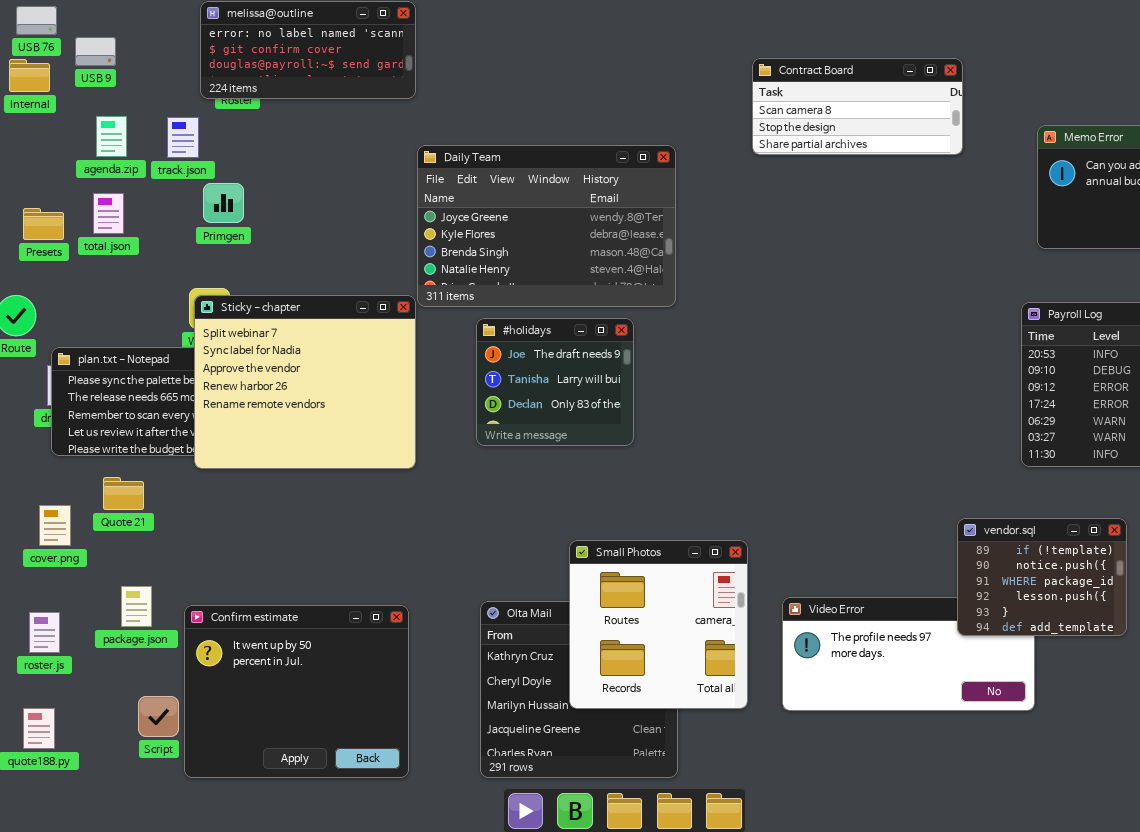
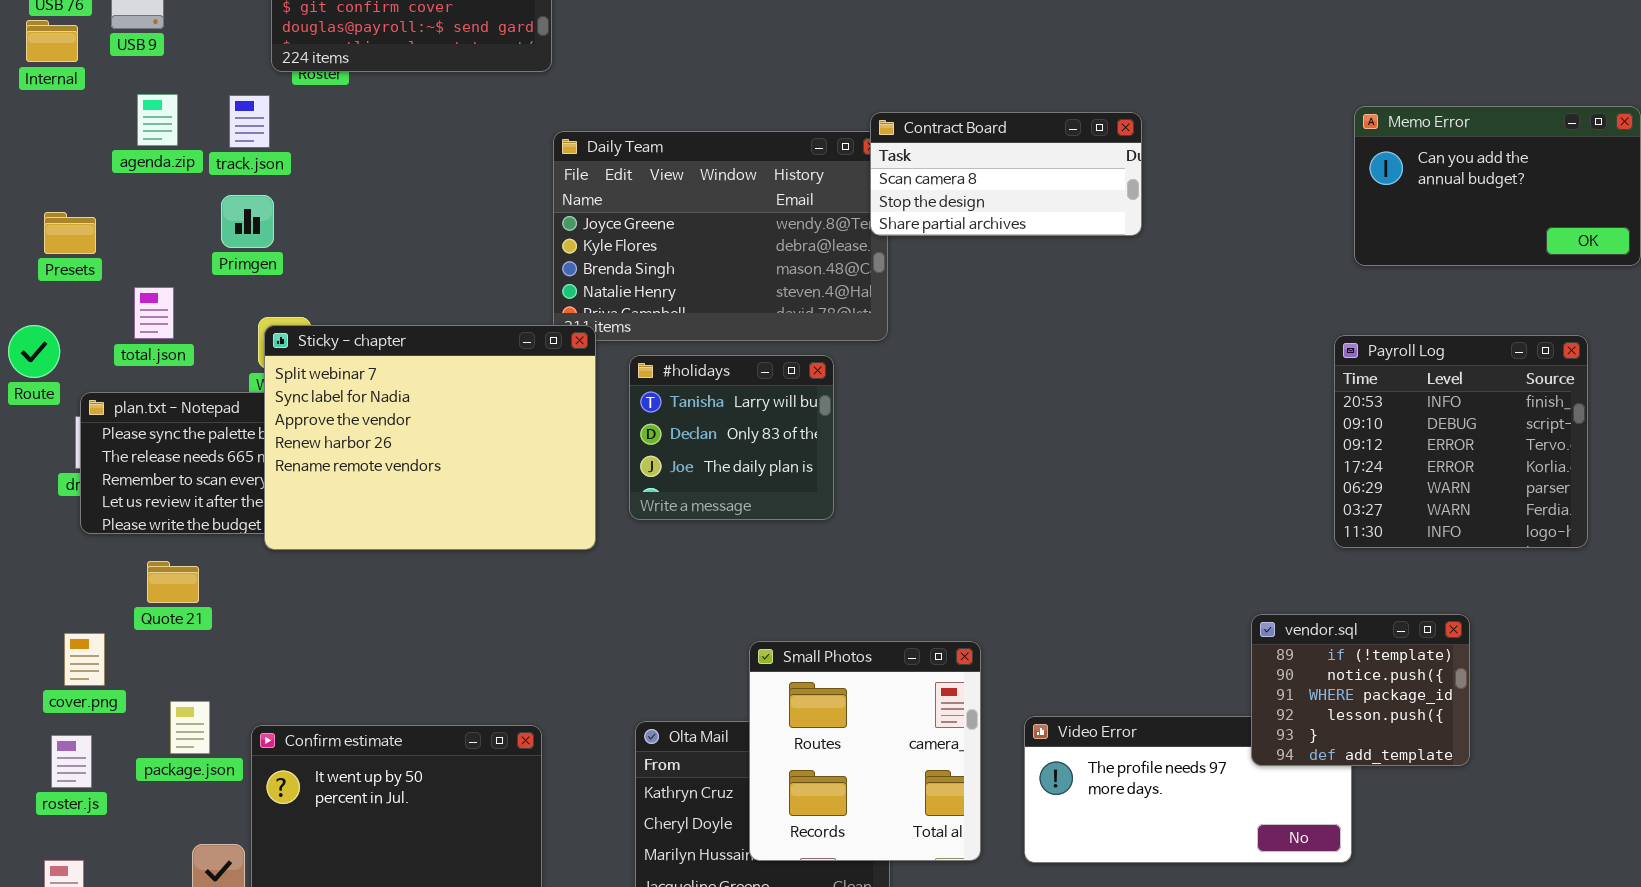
Contract Board: [752,58,963,155] -> [870,112,1142,236], moved
Primgen: [203,183,244,223] -> [221,195,274,248], moved
total.json: [93,193,124,234] -> [134,287,174,339], moved
Sticky - chapter: [194,295,416,469] -> [264,325,596,550], resized
#holidays: [476,318,634,446] -> [629,355,834,520], scrolled down 1 row
cover.png: [39,505,71,546] -> [64,633,105,686], moved

